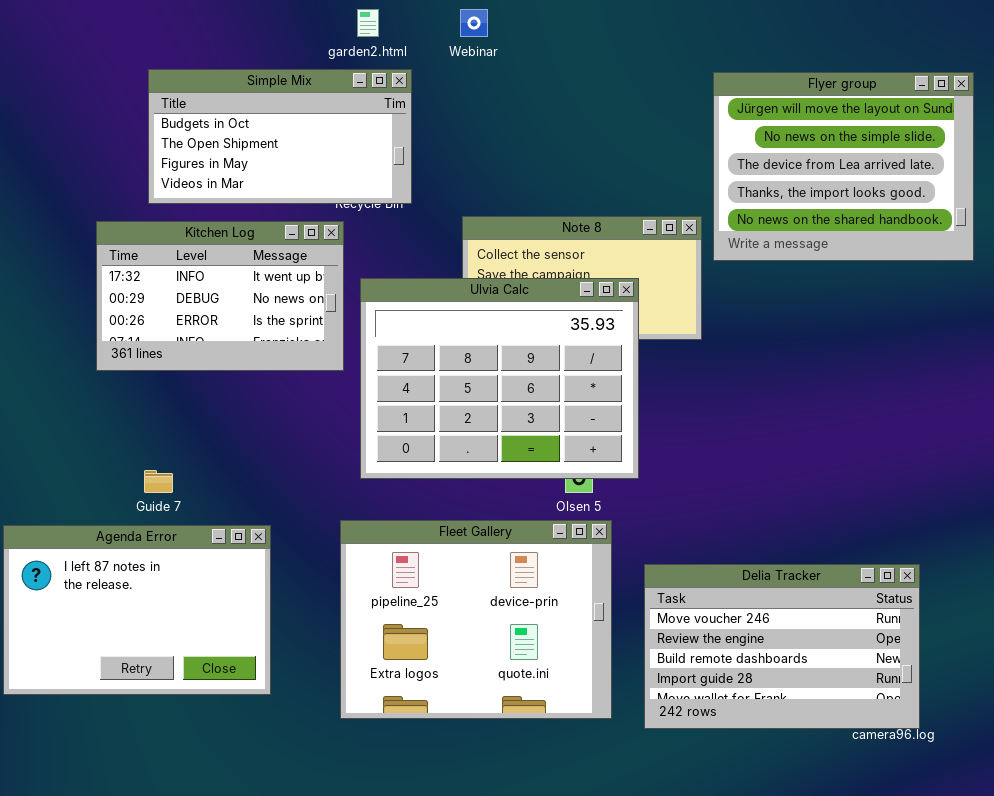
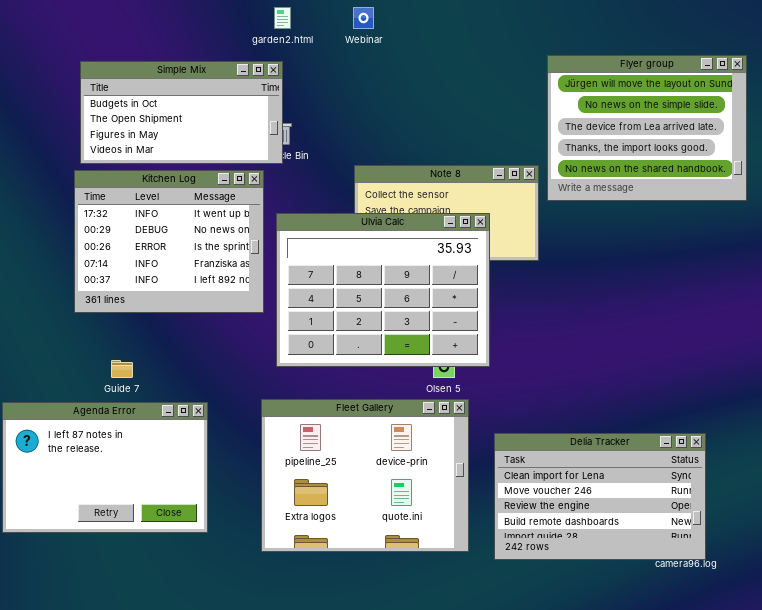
Simple Mix: [148,69,412,204] -> [80,61,283,164], moved
Kitchen Log: [96,221,344,371] -> [74,170,264,313], resized
Delia Tracker: [644,564,920,729] -> [494,433,706,560], scrolled up 1 row

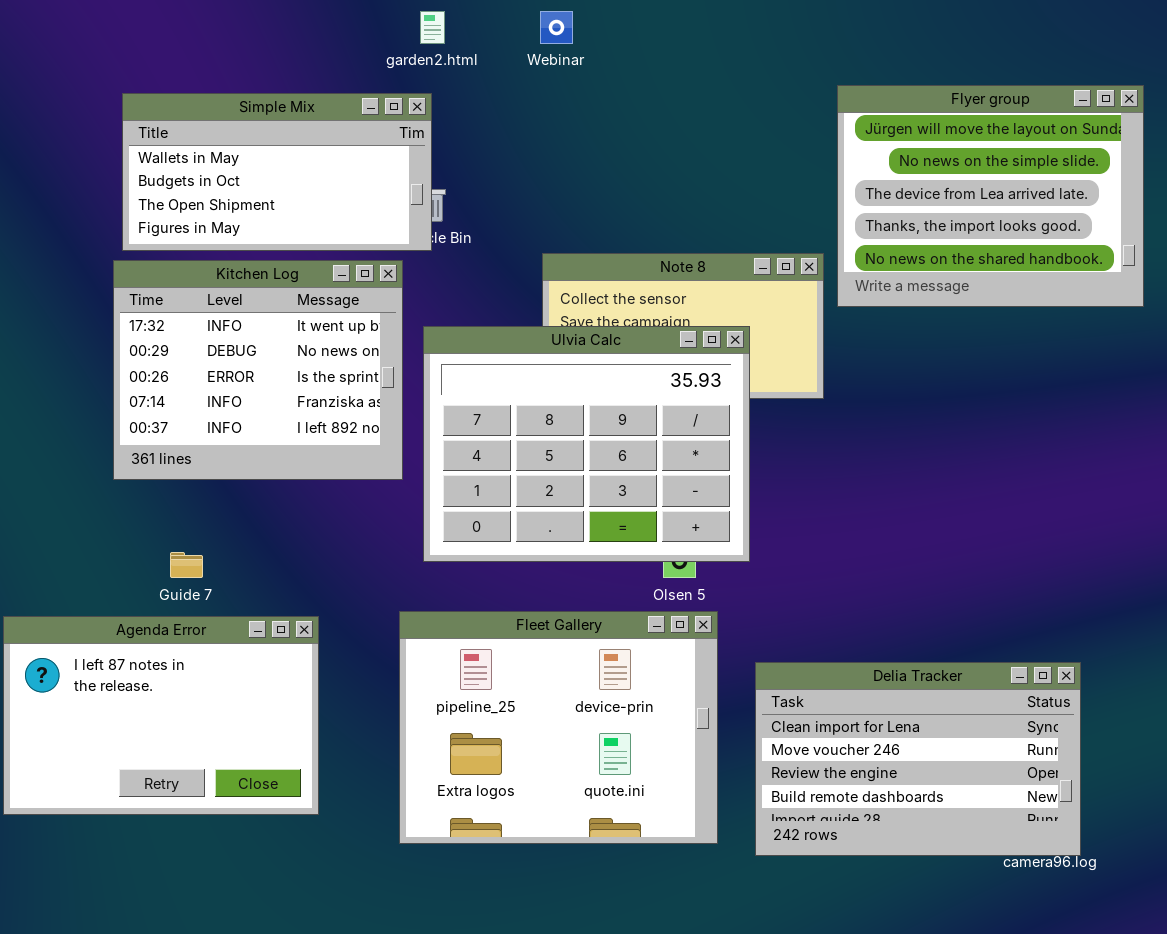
Simple Mix: [80,61,283,164] -> [122,93,432,251], scrolled up 1 row

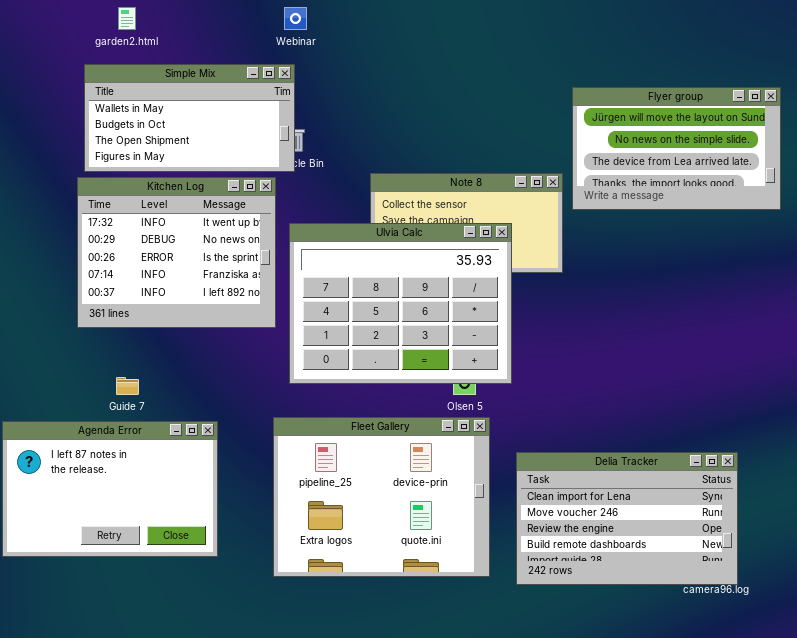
garden2.html: [420,11,445,44] -> [118,7,136,30], moved
Webinar: [540,11,573,44] -> [284,7,307,30], moved
Flyer group: [837,85,1144,307] -> [572,87,781,210], resized

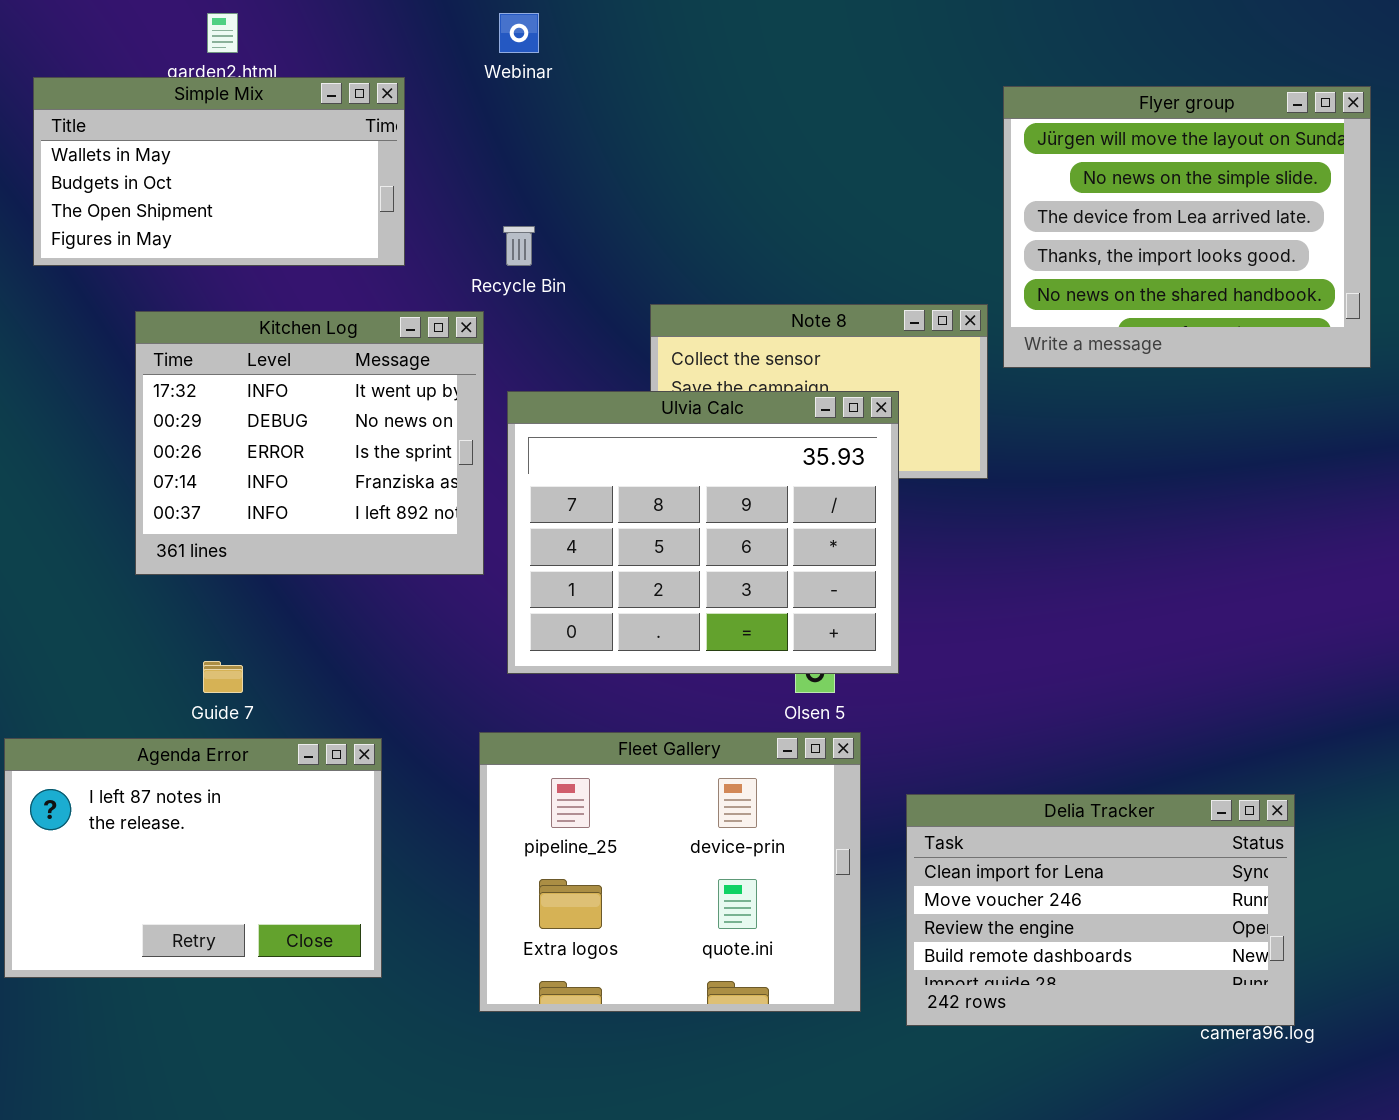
Simple Mix: [84,64,295,172] -> [33,77,405,266], moved
Flyer group: [572,87,781,210] -> [1003,86,1371,368], resized

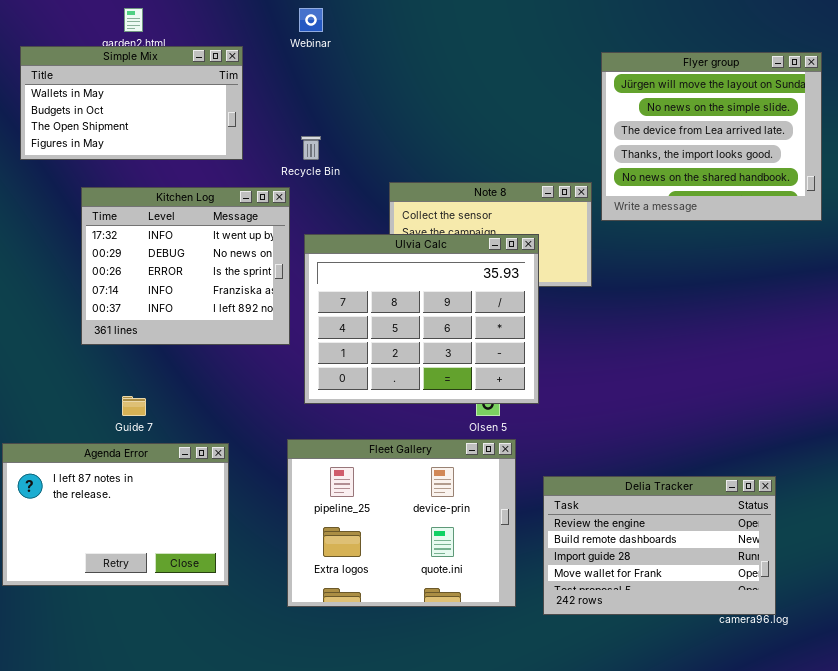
Delia Tracker: [906,794,1295,1026] -> [543,476,776,615], scrolled down 2 rows

